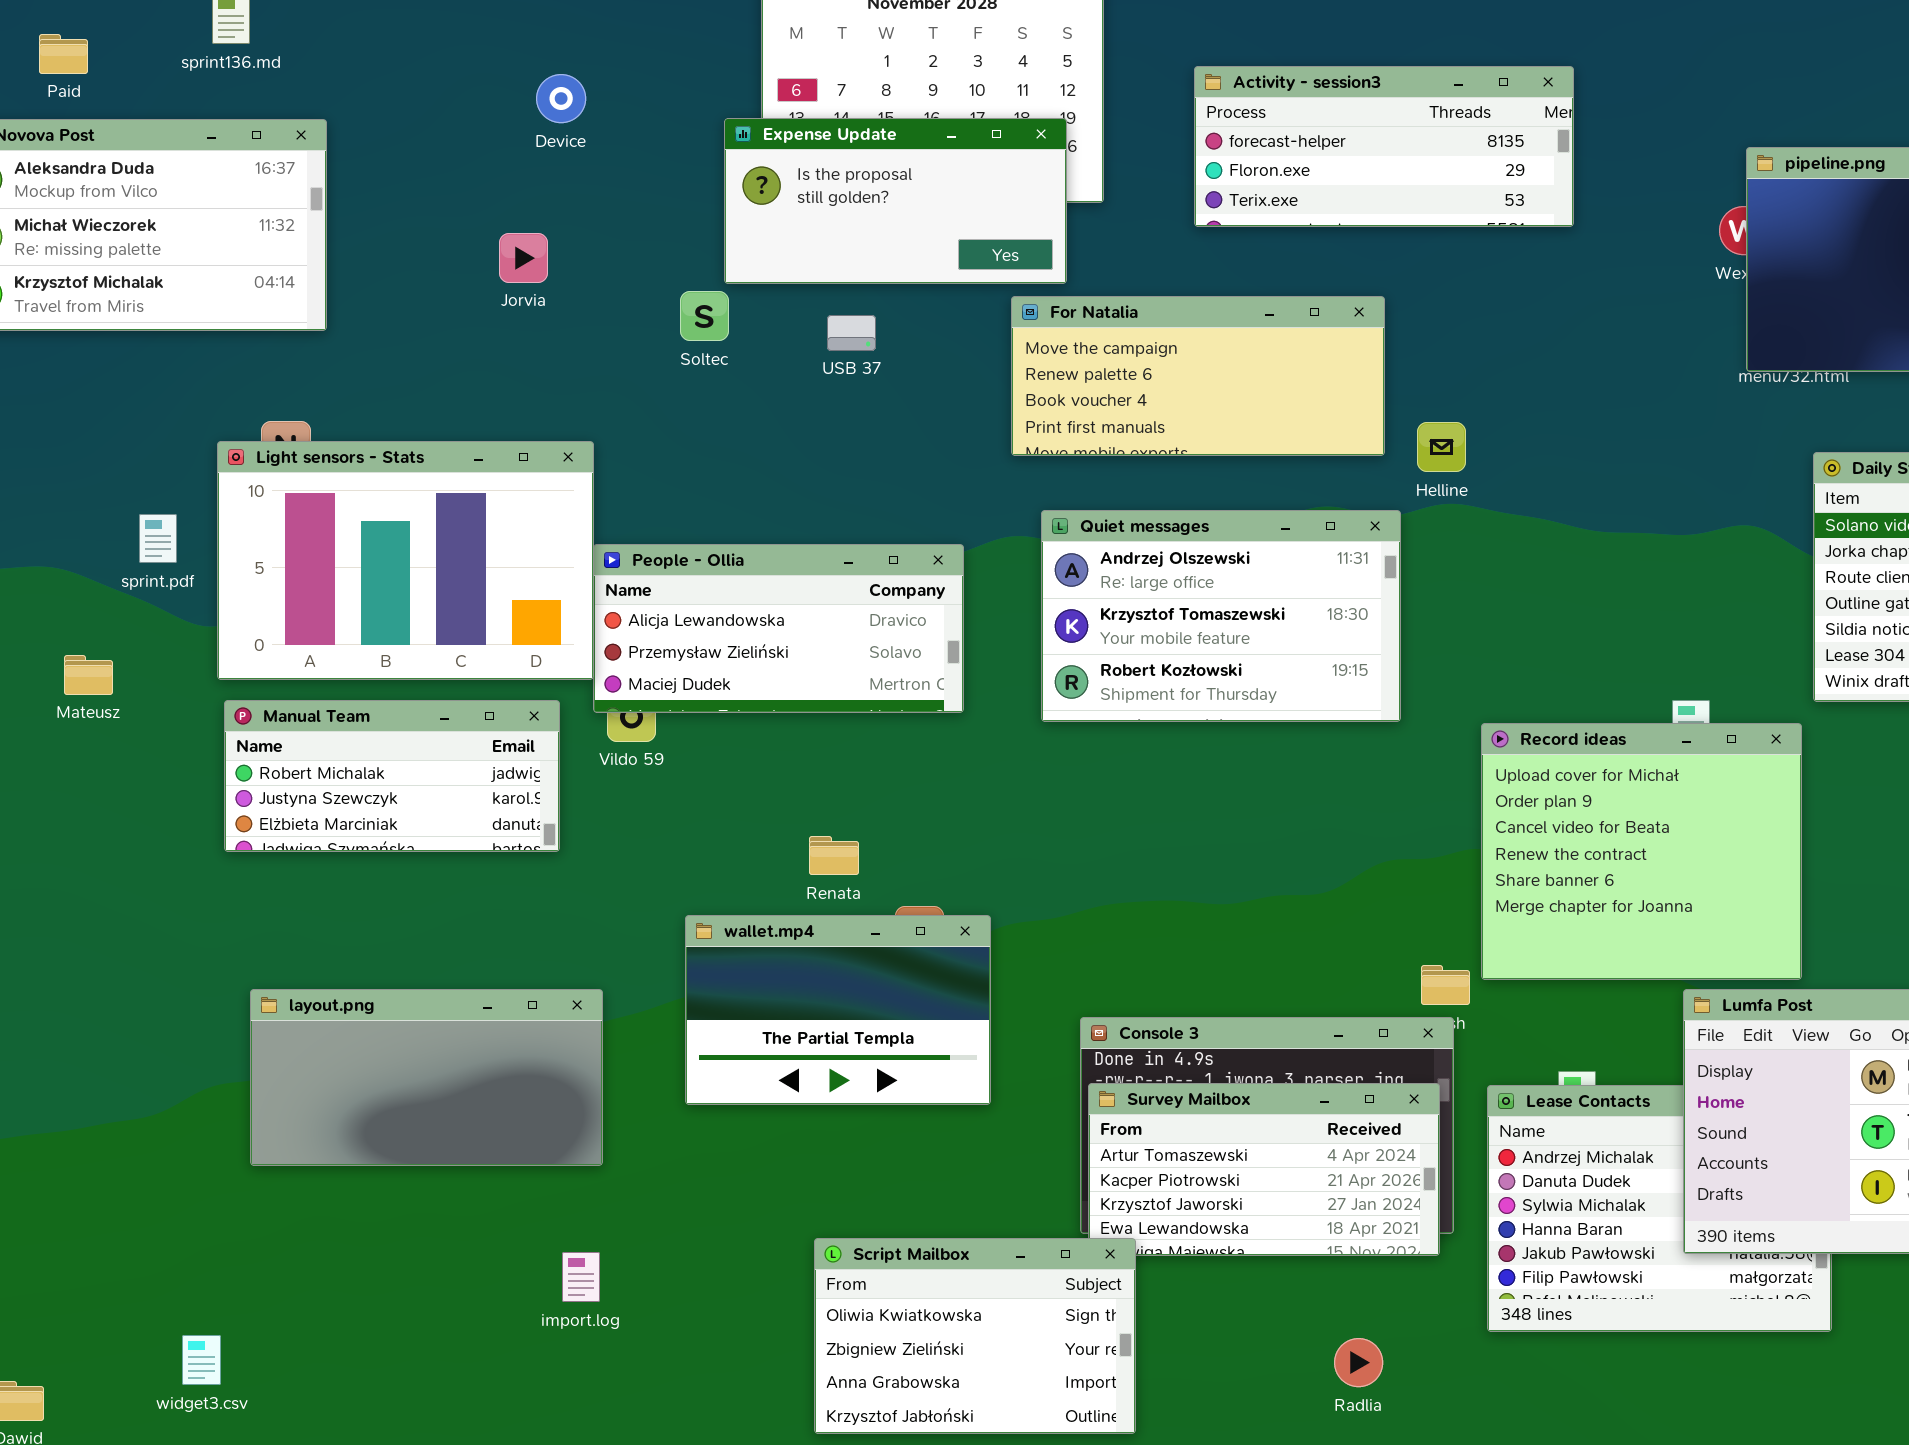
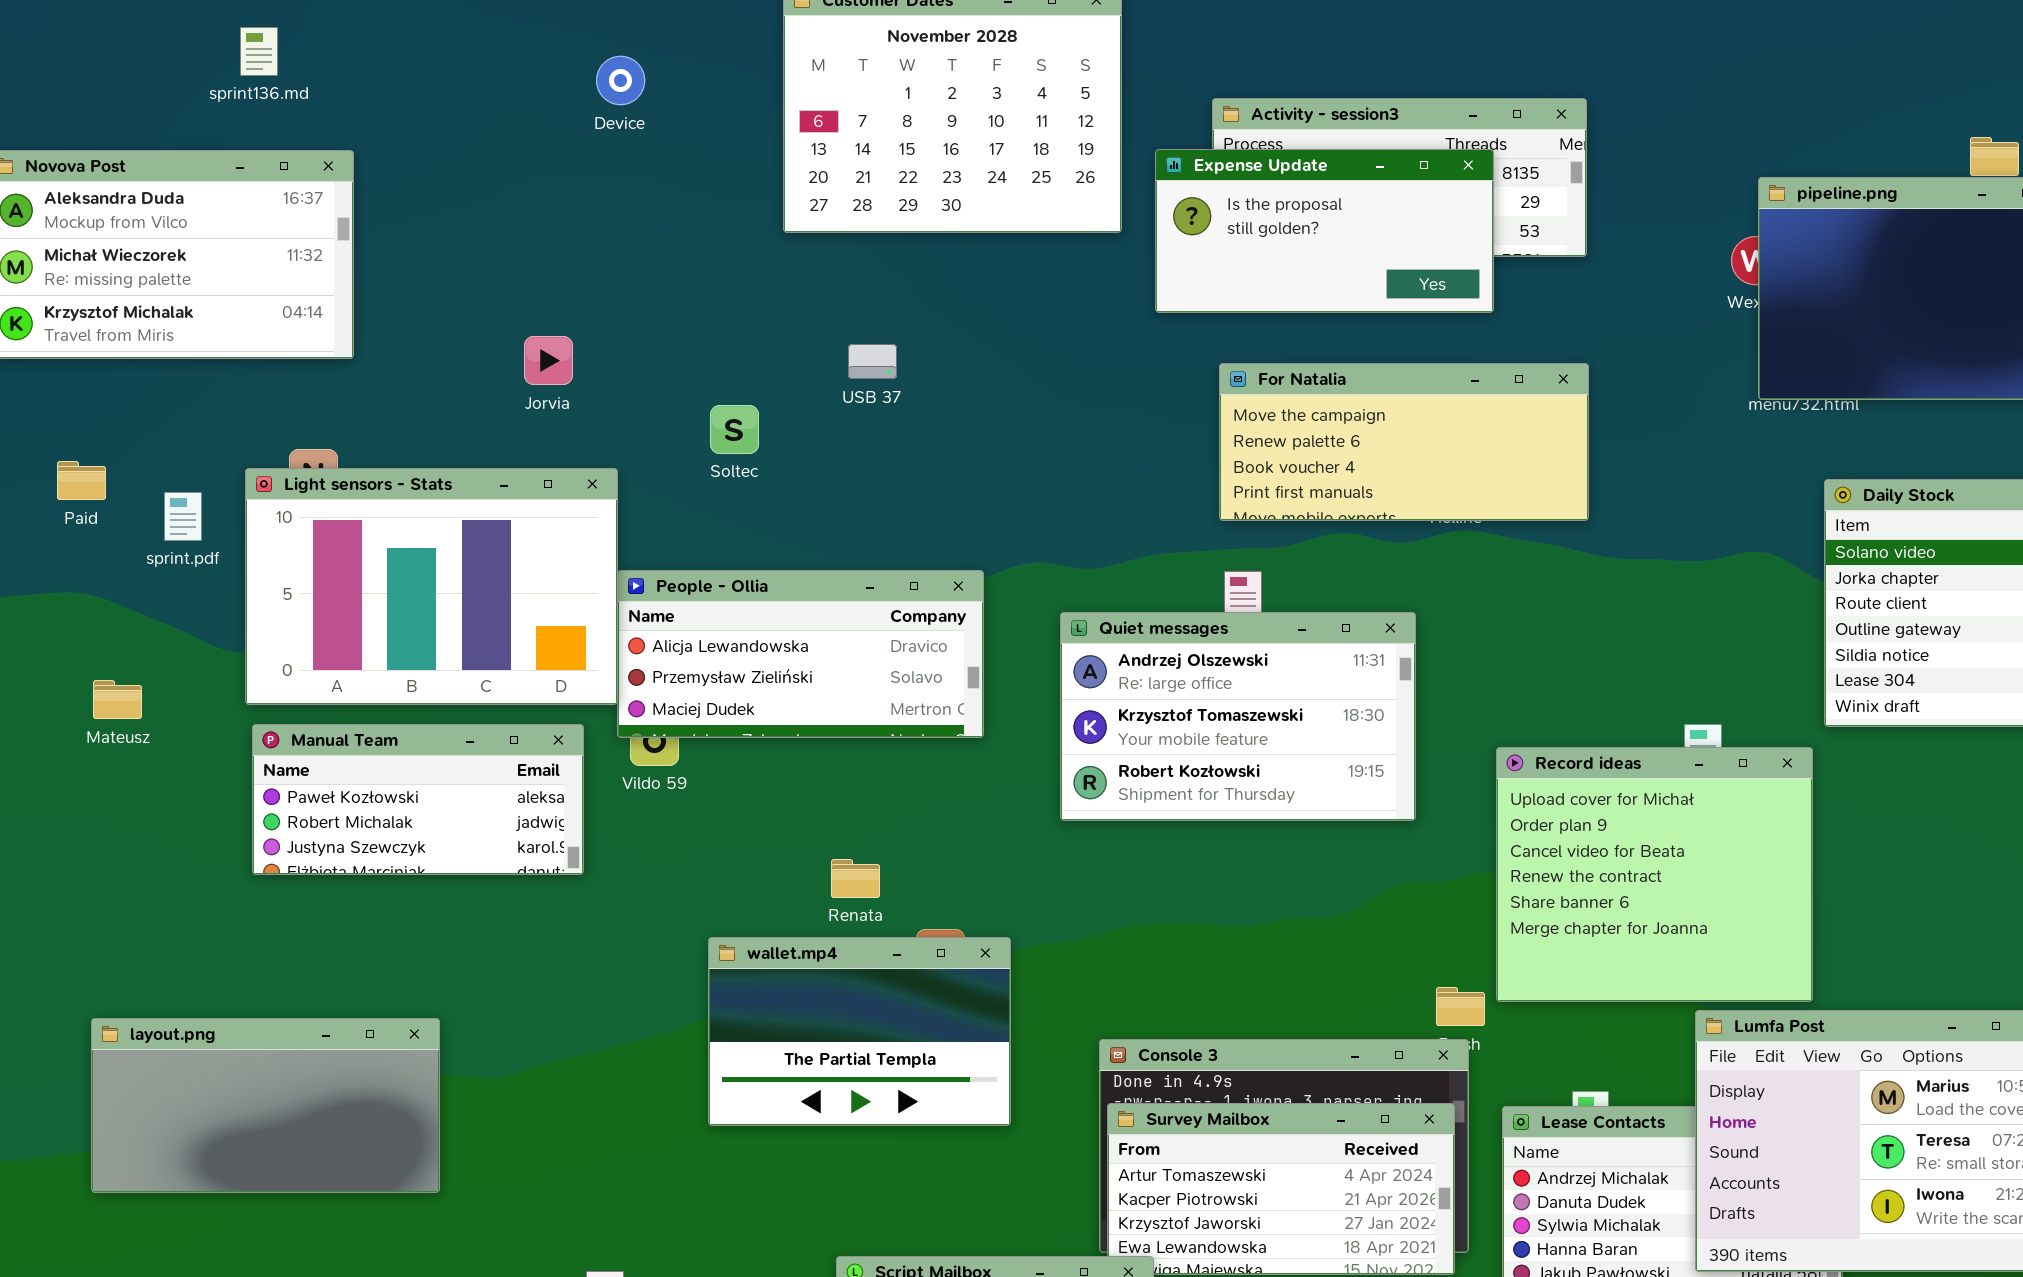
Paid: [39,34,88,74] -> [57,461,106,500], moved
Device: [536,74,586,123] -> [596,56,645,105], moved
Expense Update: [724,118,1067,284] -> [1155,149,1494,313], moved
Jorvia: [499,233,548,283] -> [524,336,573,385], moved
Soltec: [680,291,729,341] -> [710,405,759,454], moved
For Natalia: [1011,296,1385,456] -> [1219,363,1589,521], moved
Quiet messages: [1041,510,1401,722] -> [1060,612,1416,821], moved
sprint.pdf: [139,514,177,563] -> [164,492,202,541], moved
Manual Team: [224,700,560,852] -> [252,724,584,875], scrolled up 1 row
layout.png: [250,989,603,1166] -> [91,1018,440,1193], moved

